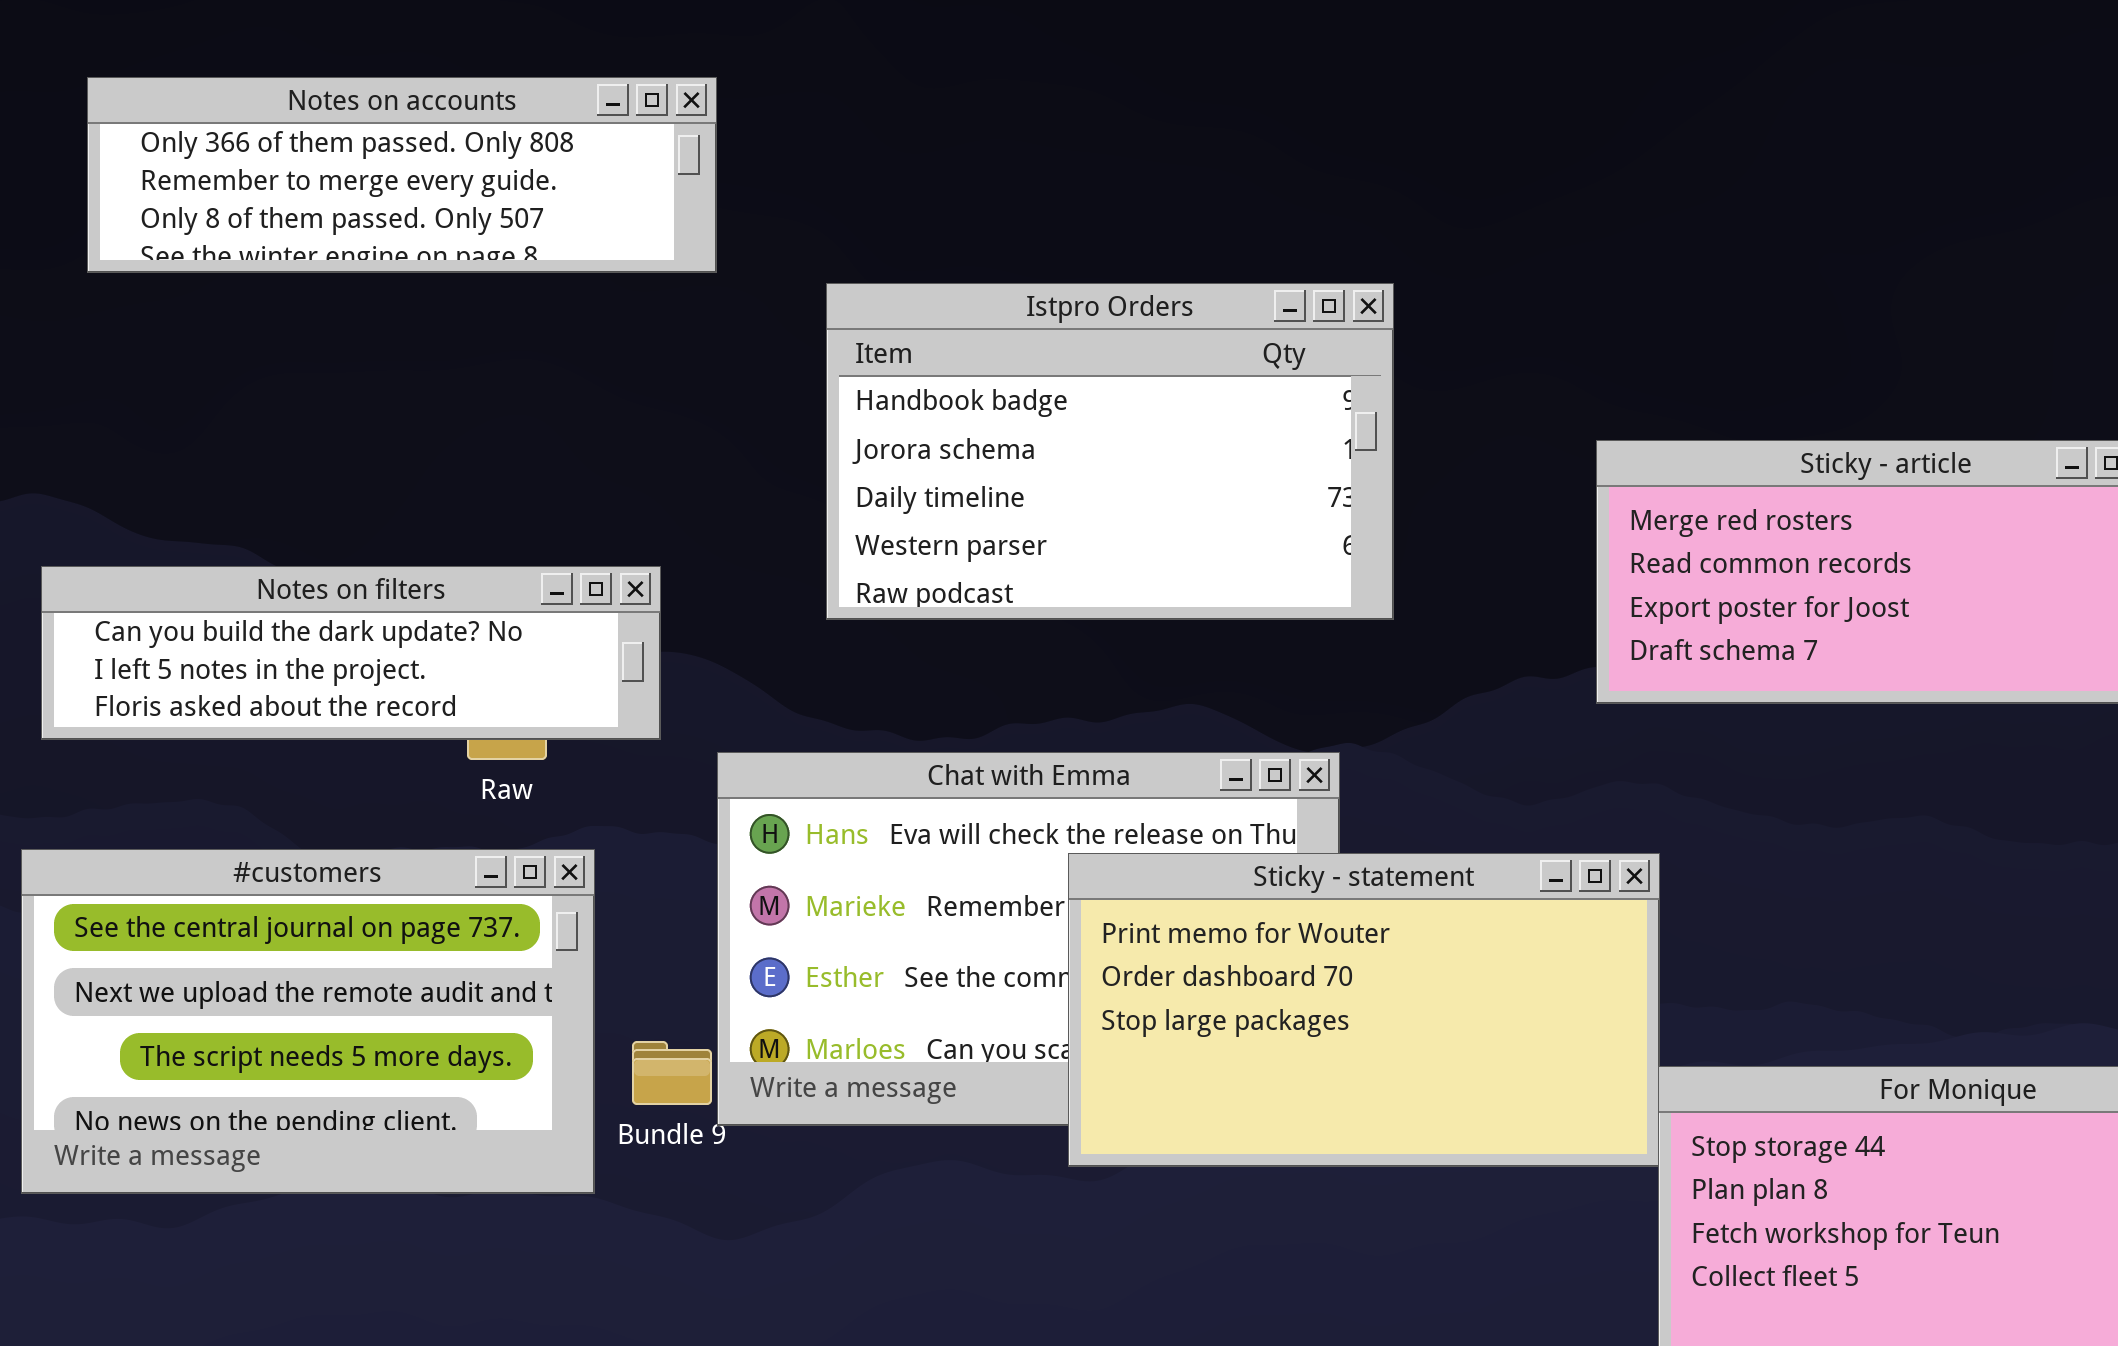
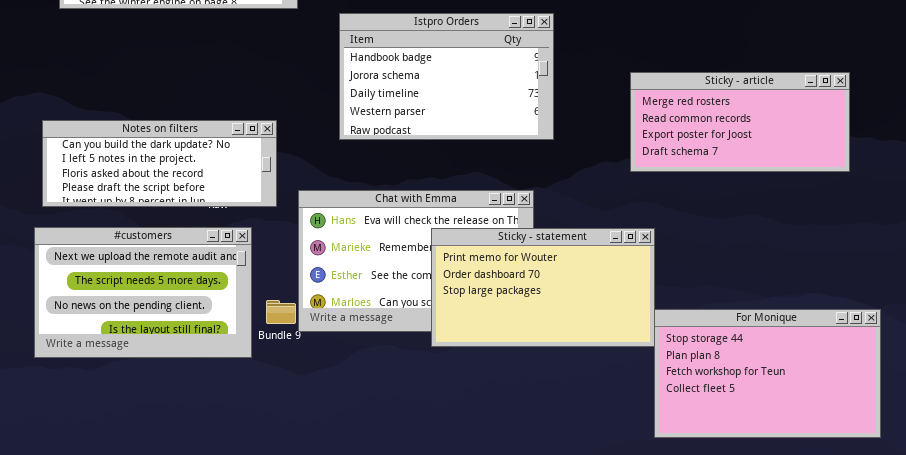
Notes on filters: [41,566,661,740] -> [42,120,277,207], resized
#customers: [21,849,595,1194] -> [34,227,252,358], scrolled down 1 row

